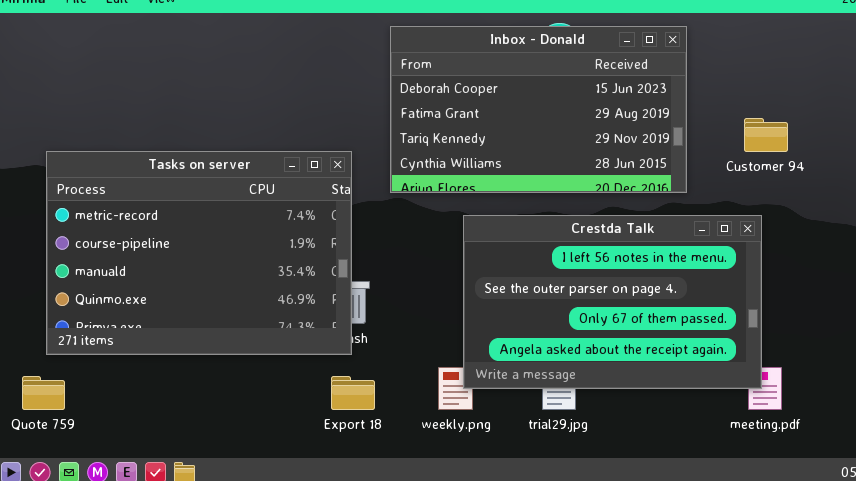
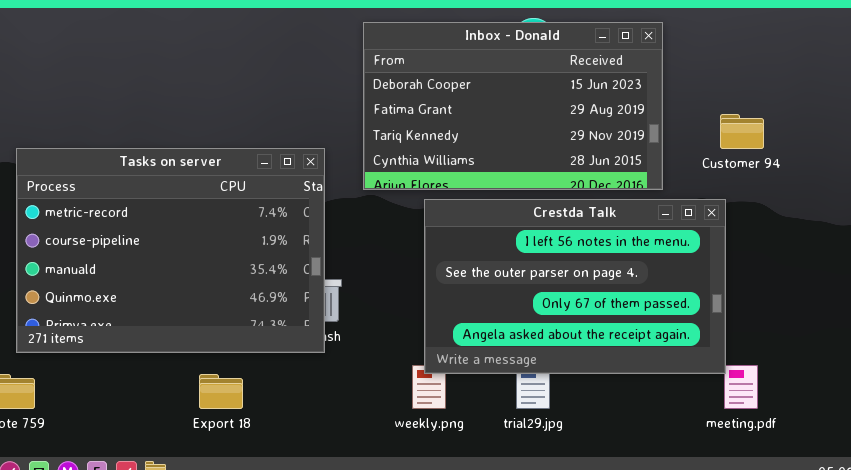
Crestda Talk: [463,215,762,389] -> [424,199,726,374], moved
Export 18: [331,376,375,410] -> [199,374,243,409], moved

